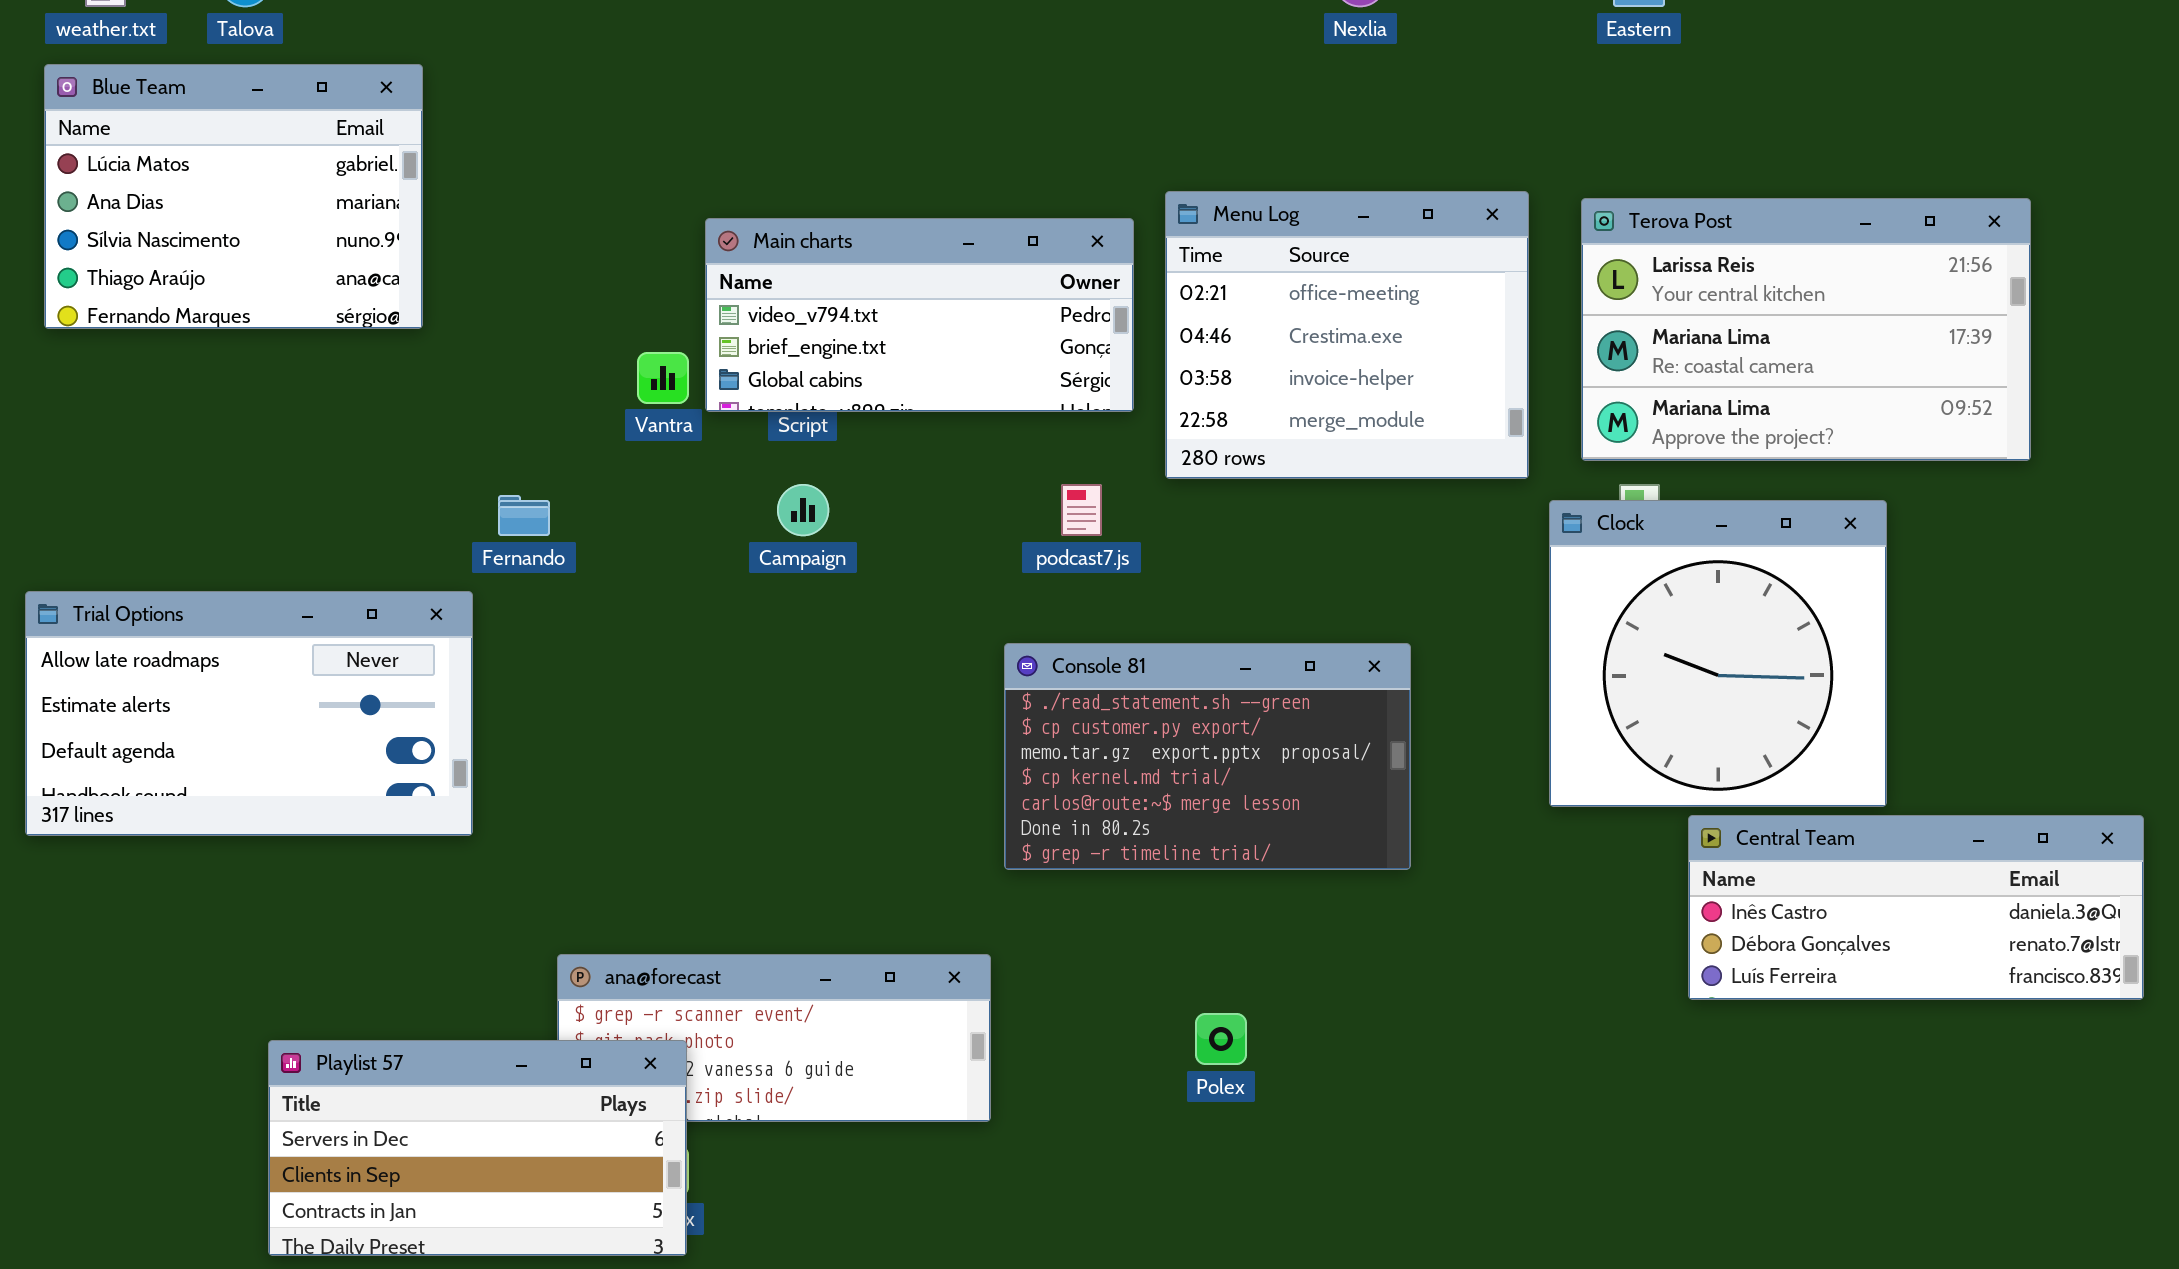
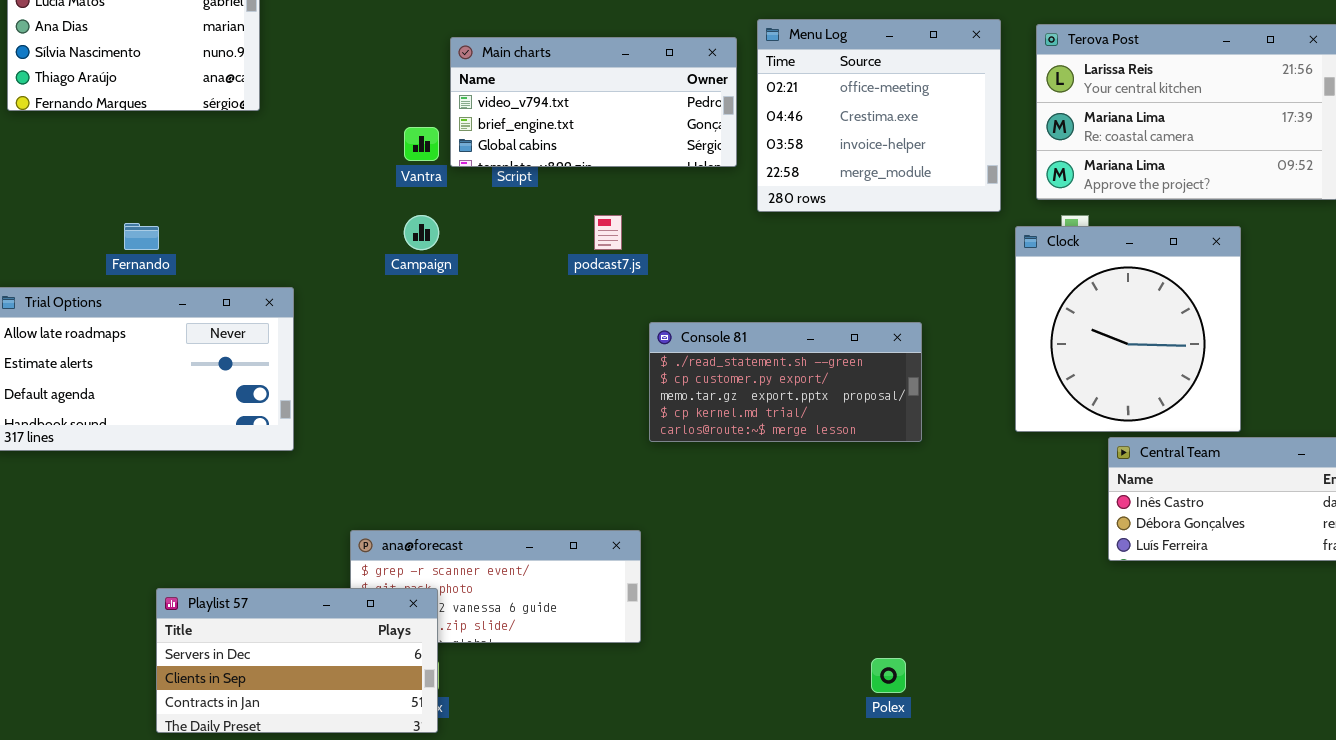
Campaign: [777,484,829,536] -> [404,215,439,250], moved
podcast7.js: [1061,484,1102,536] -> [594,215,622,250], moved
Fernando: [498,495,550,536] -> [124,223,159,250], moved
Console 81: [1004,643,1411,870] -> [649,322,922,442], resized
Polex: [1195,1013,1247,1065] -> [871,658,906,693], moved

